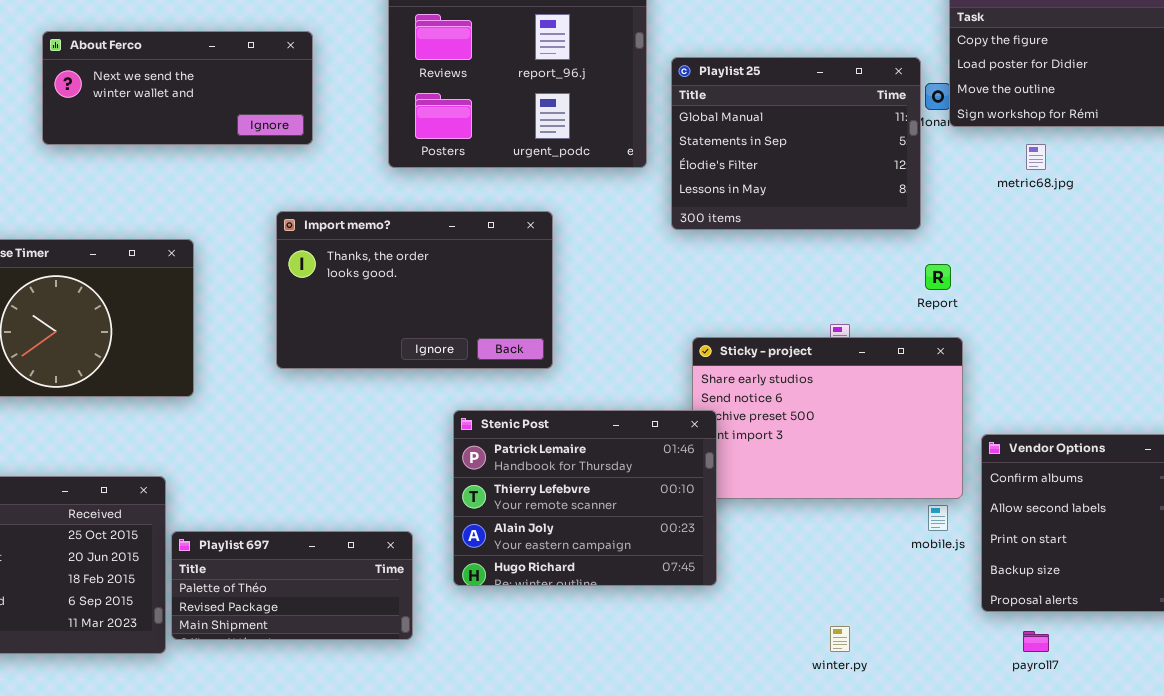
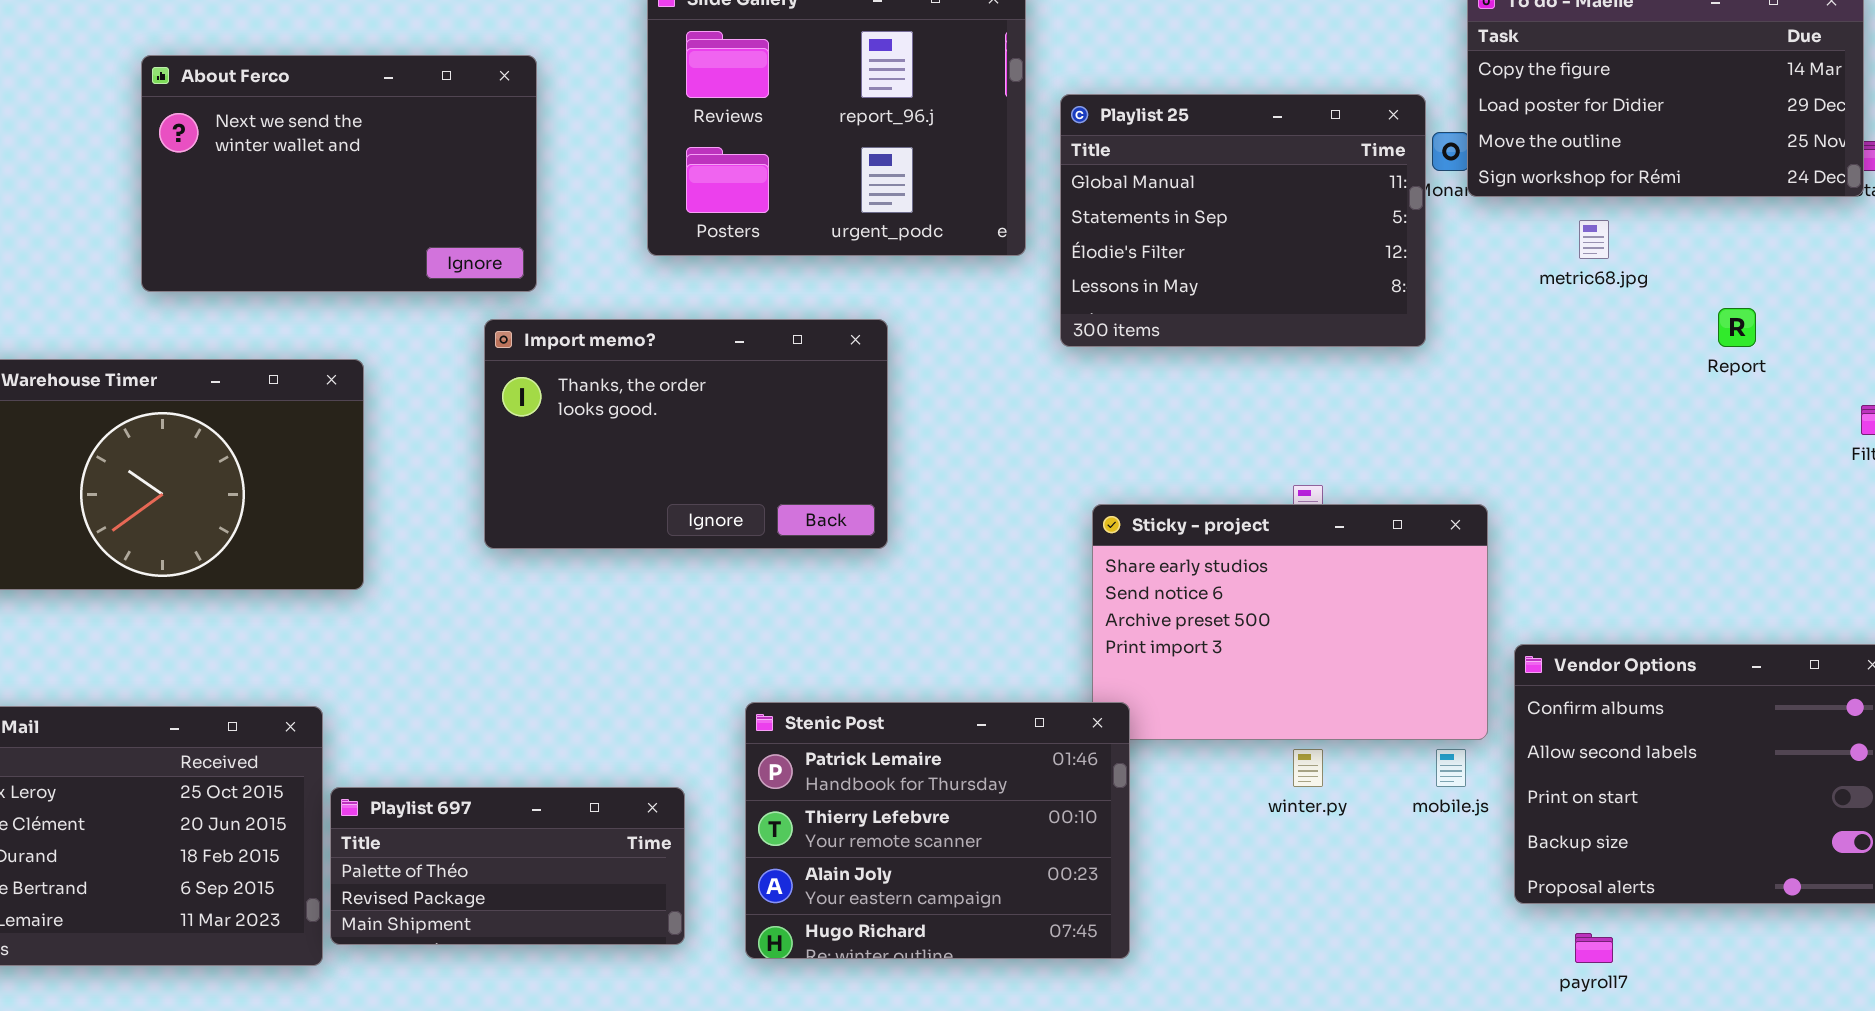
About Ferco: [42,31,313,145] -> [141,55,537,292], resized
Report: [925,264,951,290] -> [1718,308,1756,347], moved
Stenic Post: [453,410,717,586] -> [745,702,1130,959], moved
winter.py: [830,626,850,652] -> [1293,749,1323,787], moved

